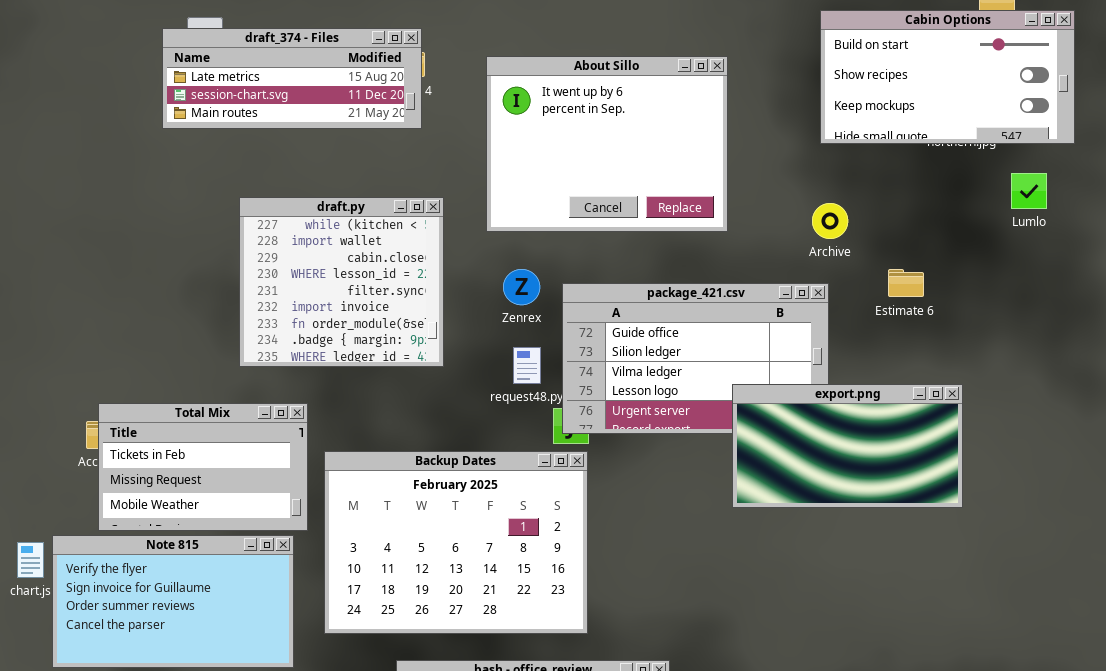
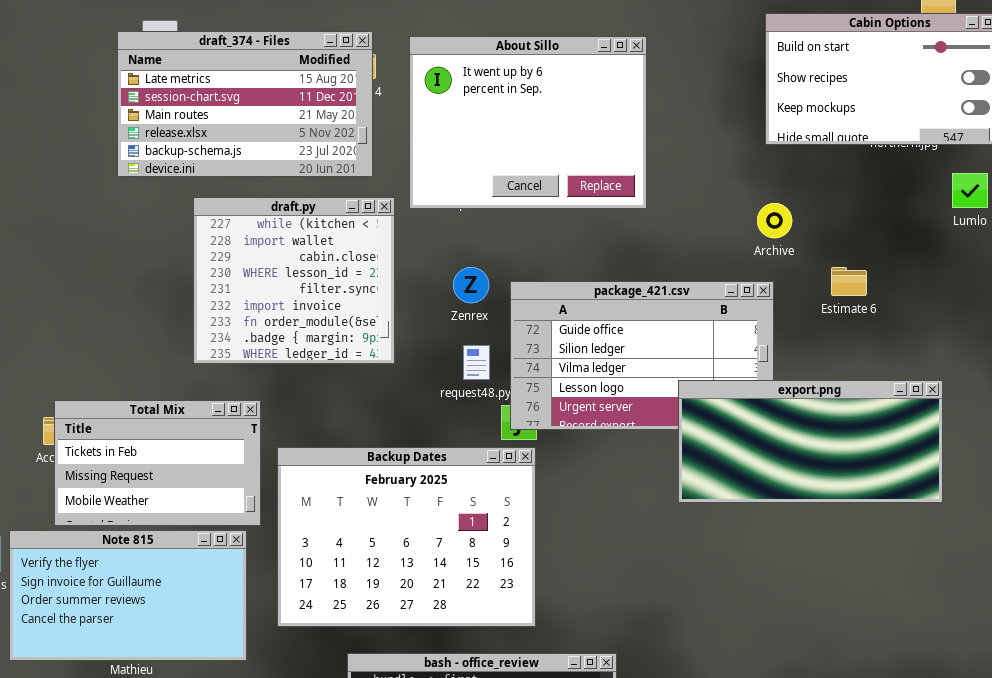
draft_374 - Files: [162,28,422,129] -> [117,31,373,177], resized
About Sillo: [486,56,728,232] -> [409,36,647,209], moved
export.png: [732,384,963,508] -> [678,380,943,503], resized

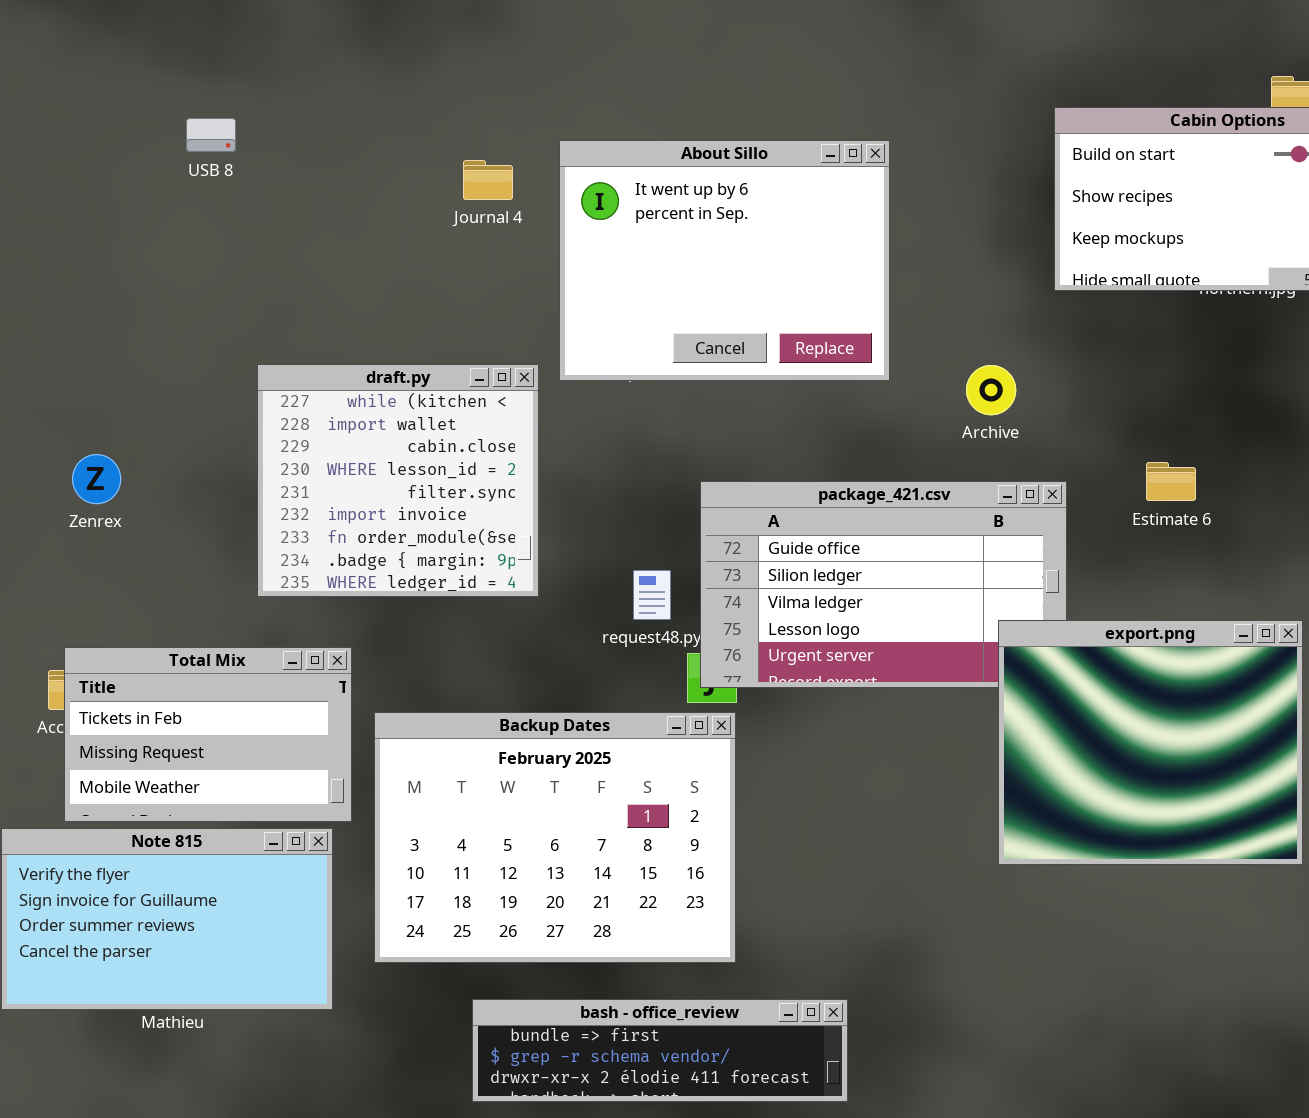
draft_374 - Files: [117,31,373,177] -> none, closed
Archive: [757,203,792,238] -> [966,365,1016,415], moved
Zenrex: [453,267,489,303] -> [72,454,121,504], moved
export.png: [678,380,943,503] -> [998,620,1303,865], resized

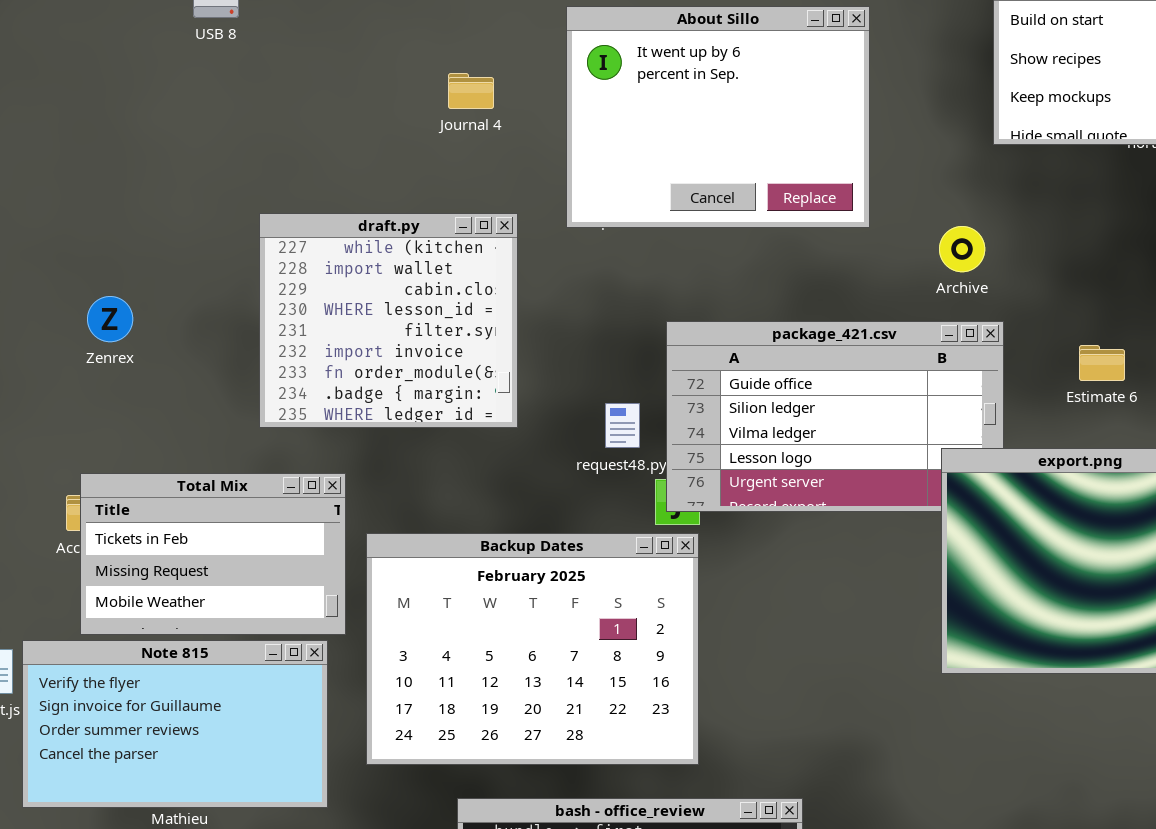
About Sillo: [559,140,890,381] -> [566,6,870,228], moved
Journal 4: [463,160,513,200] -> [448,73,494,109], moved
Archive: [966,365,1016,415] -> [939,226,985,272], moved
Estimate 6: [1146,462,1196,501] -> [1079,345,1125,381], moved

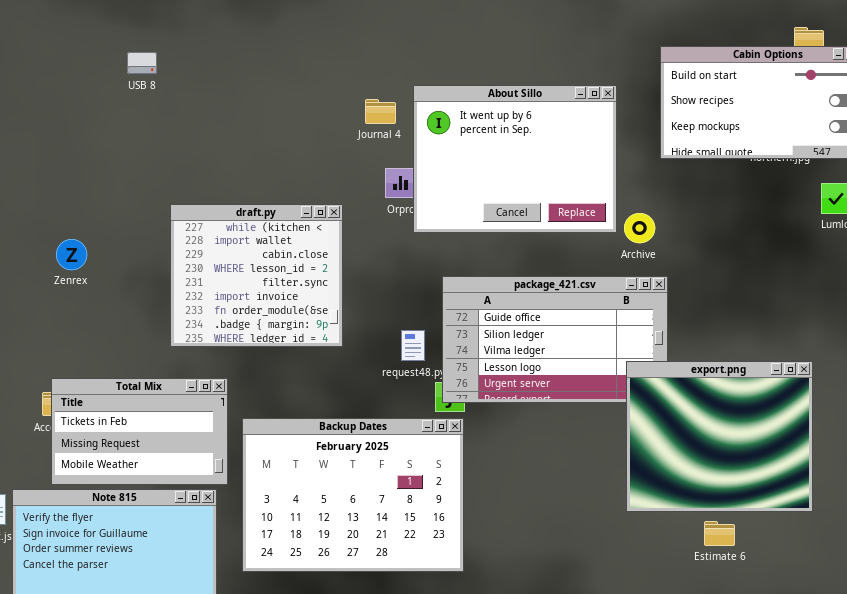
About Sillo: [566,6,870,228] -> [413,85,617,233], moved
Journal 4: [448,73,494,109] -> [365,99,396,124], moved
Zenrex: [87,296,133,342] -> [56,239,87,270], moved
Estimate 6: [1079,345,1125,381] -> [704,521,735,546], moved

